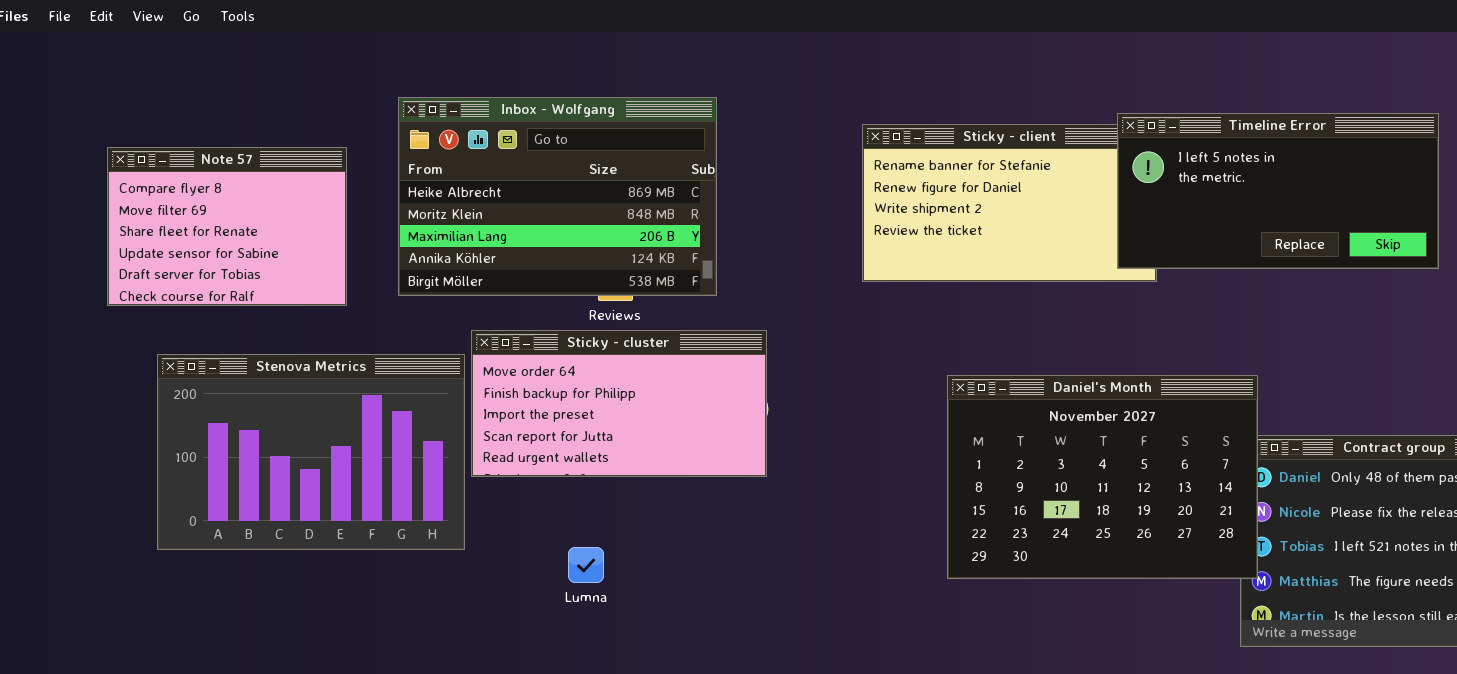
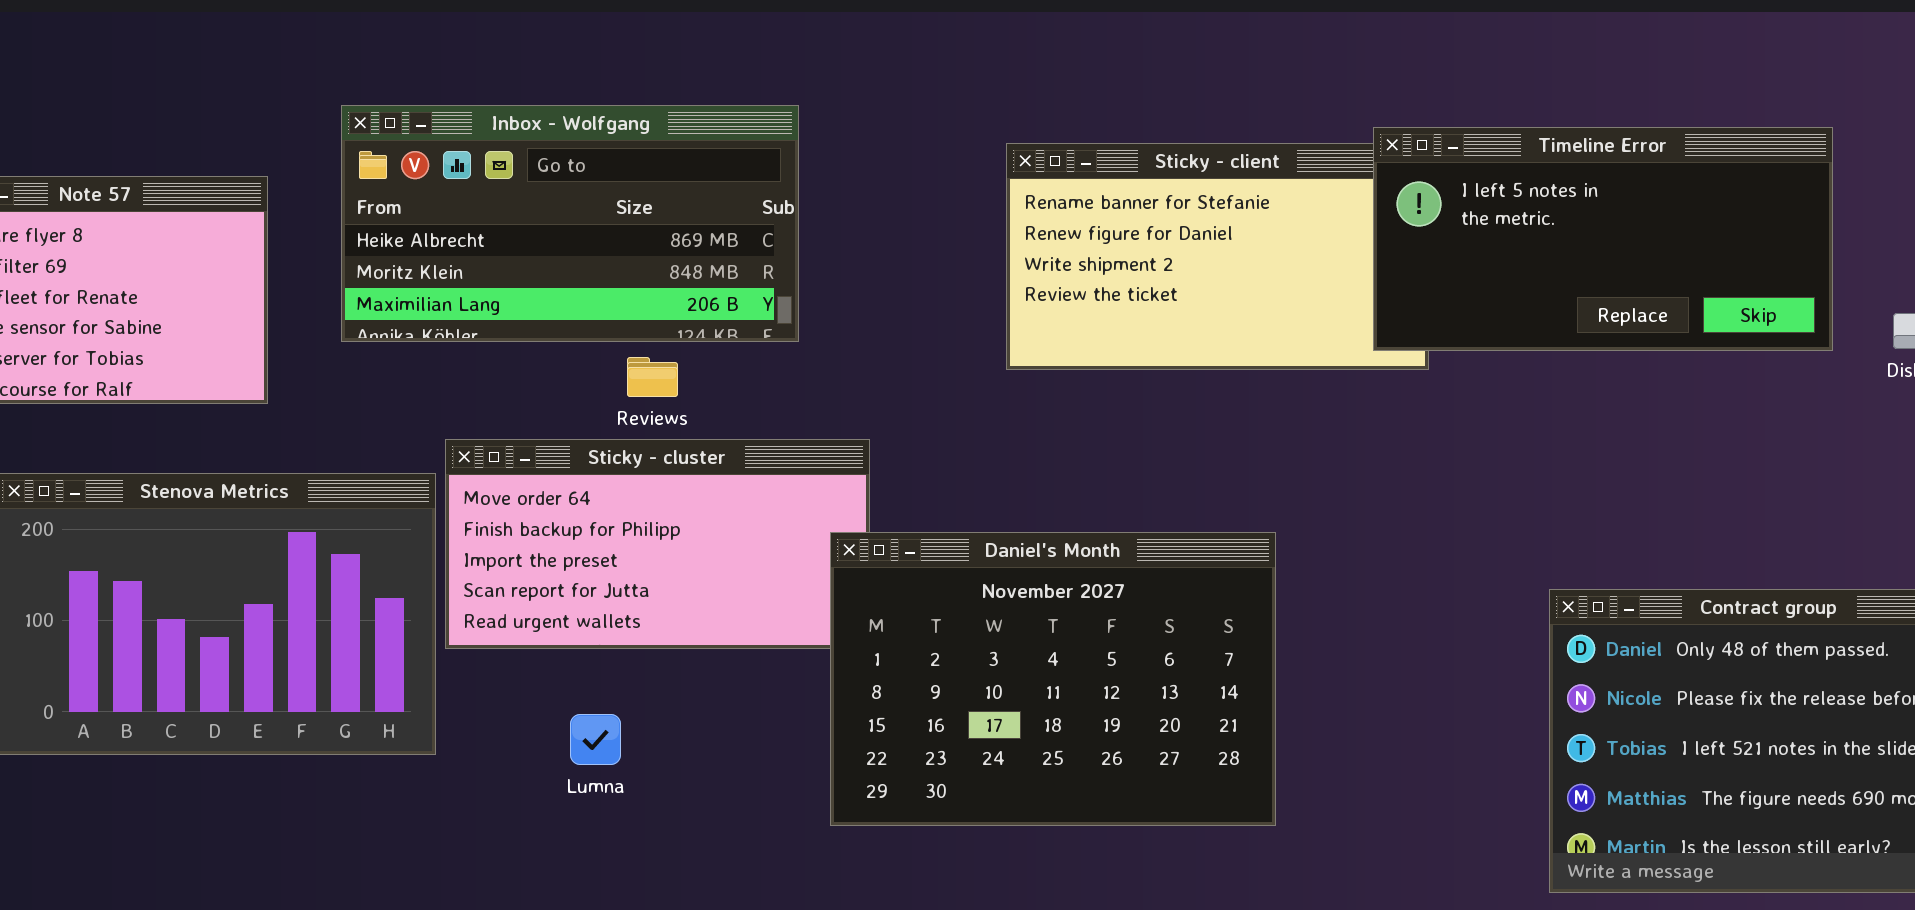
Inbox - Wolfgang: [398,97,717,296] -> [341,105,799,342], resized
Daniel's Month: [947,375,1258,579] -> [830,532,1276,826], moved
Lumna: [568,547,604,583] -> [570,714,621,765], moved

